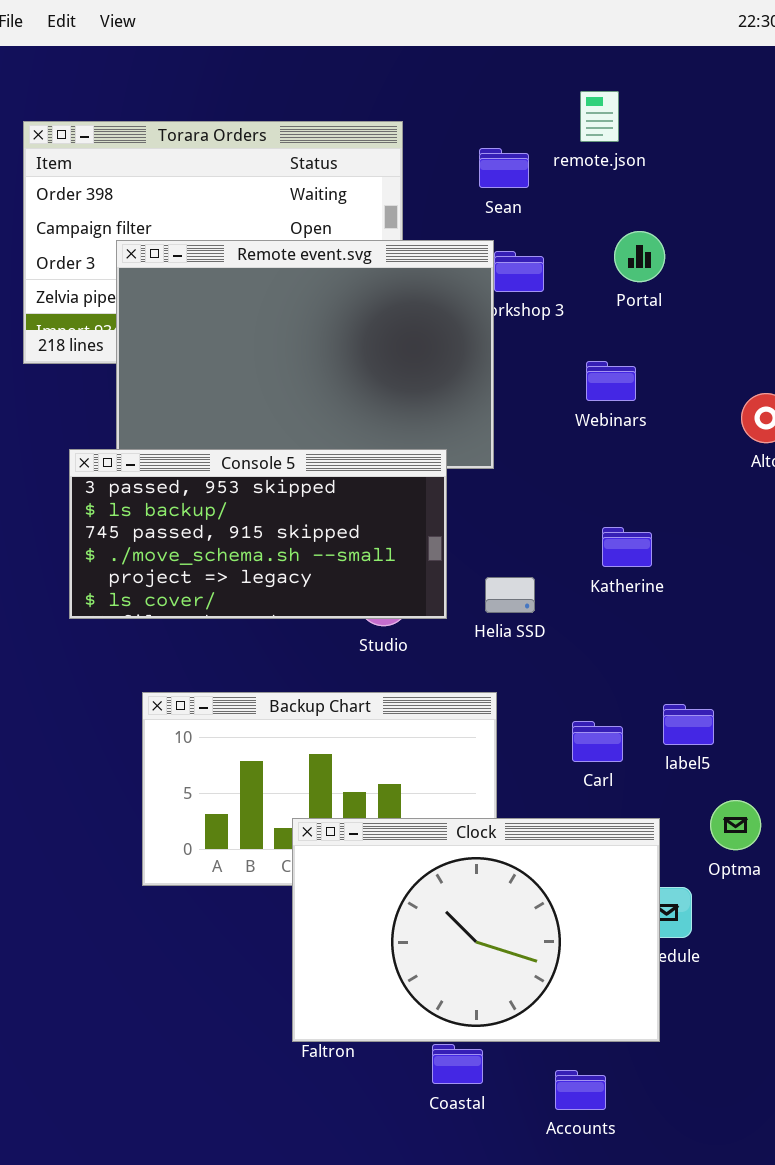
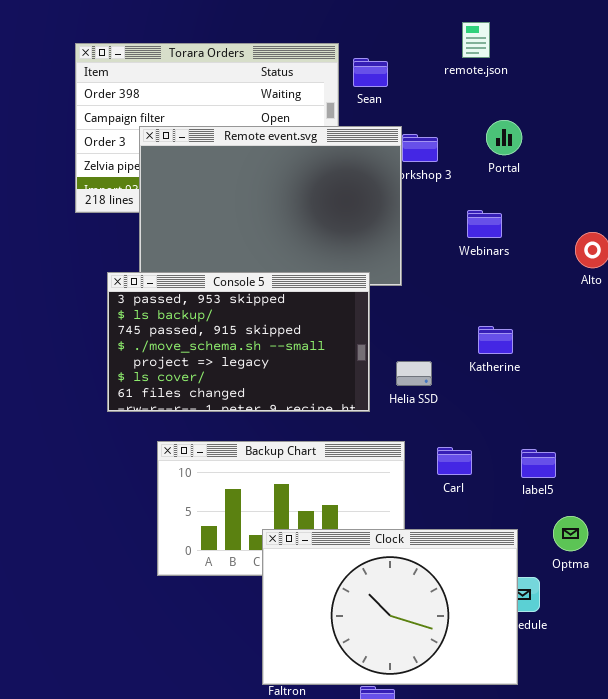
Sean: [479,148,529,188] -> [353,58,388,87], moved
Console 5: [69,449,447,619] -> [107,272,370,412], resized
Carl: [572,721,623,762] -> [437,447,472,475], moved

